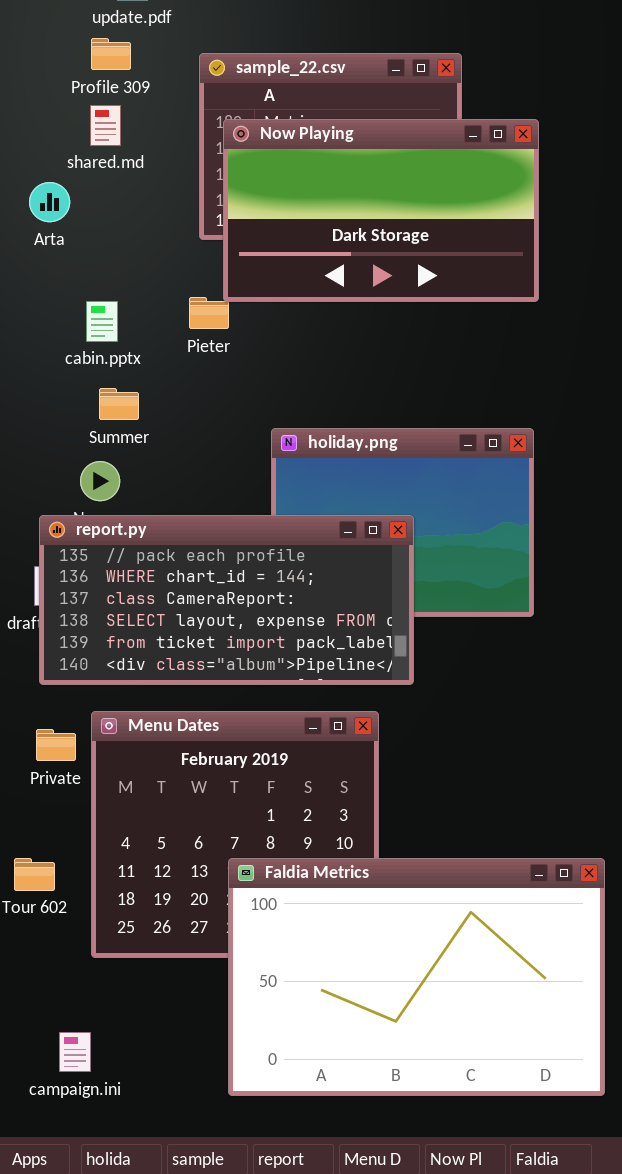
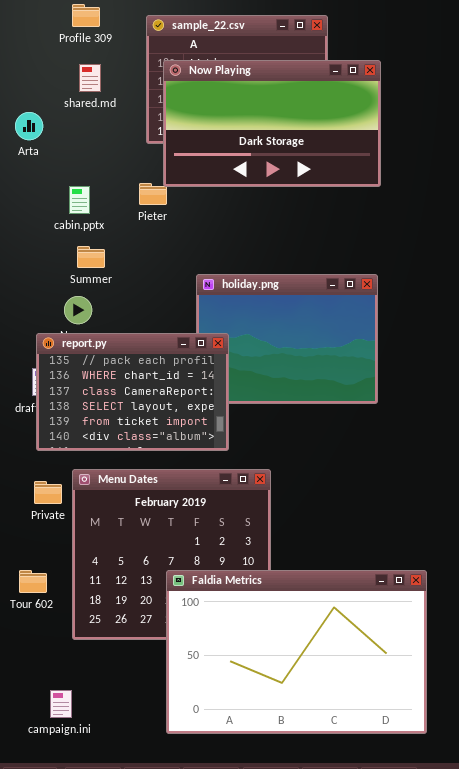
shared.md: [90,105,121,146] -> [79,64,101,92], moved
Arta: [29,182,70,222] -> [15,112,43,140], moved
report.py: [39,515,414,685] -> [36,333,229,451], resized

